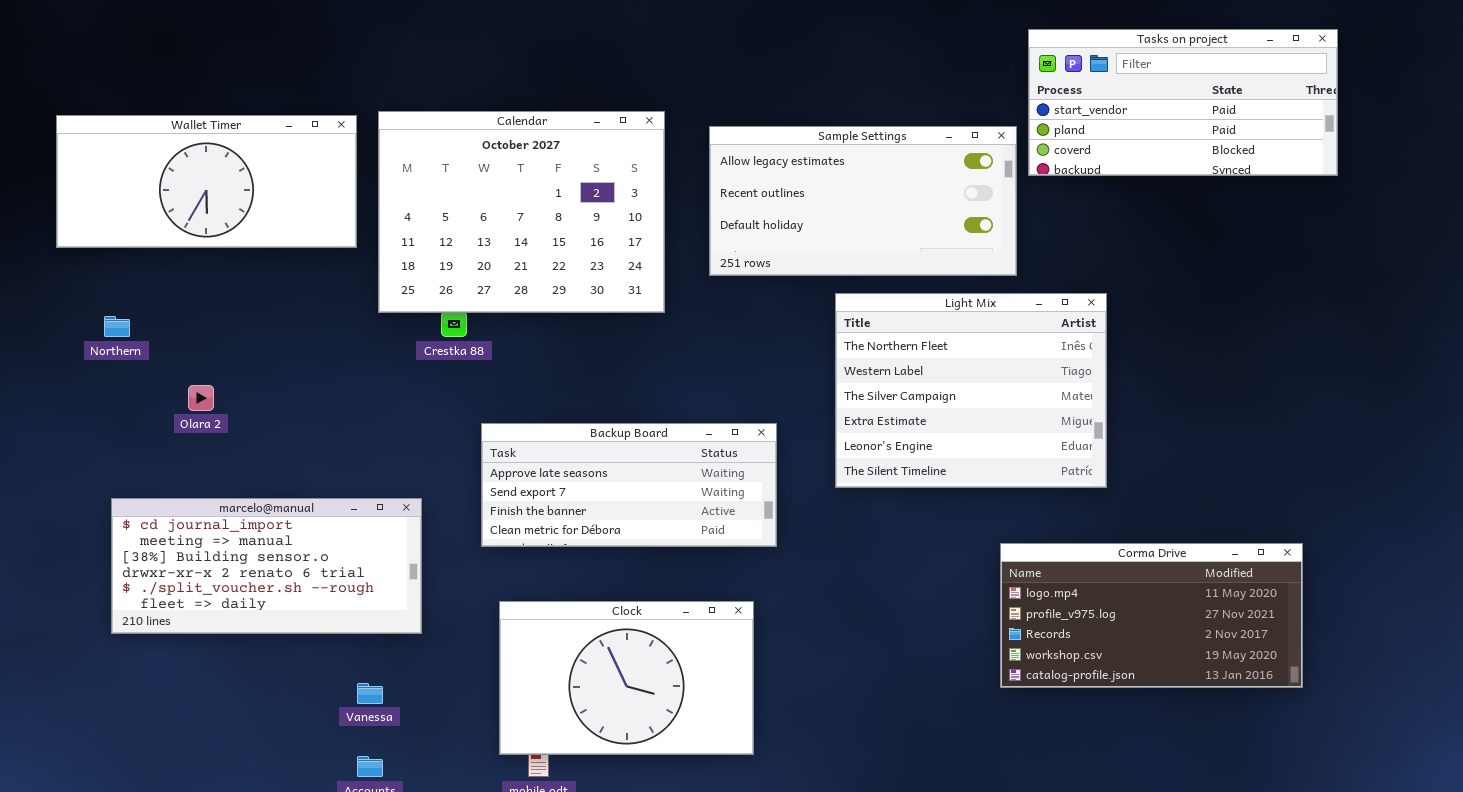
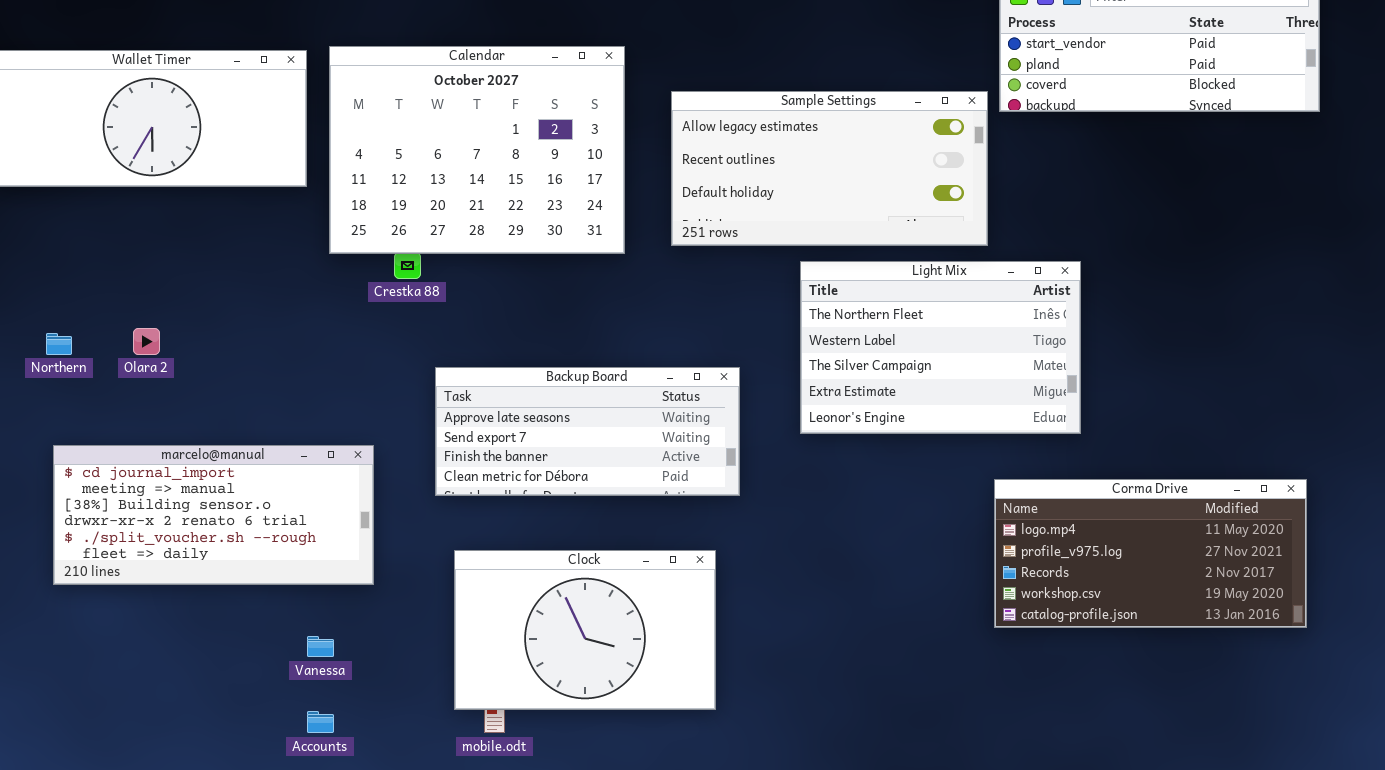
Sample Settings: [709,126,1017,276] -> [671,91,988,246], moved
Light Mix: [835,293,1107,488] -> [800,261,1081,434], resized
Northern: [104,316,130,337] -> [46,333,72,355], moved
Corma Drive: [1000,543,1303,688] -> [994,479,1307,628], moved

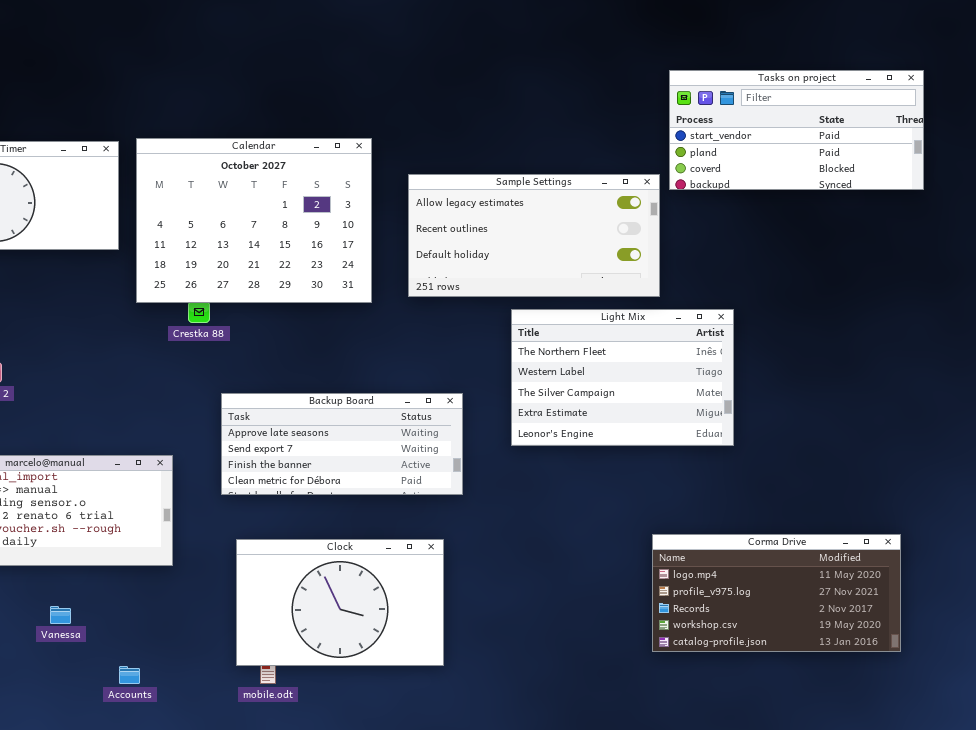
Corma Drive: [994,479,1307,628] -> [652,534,901,652], moved
Vanessa: [307,636,334,657] -> [50,606,71,624], moved

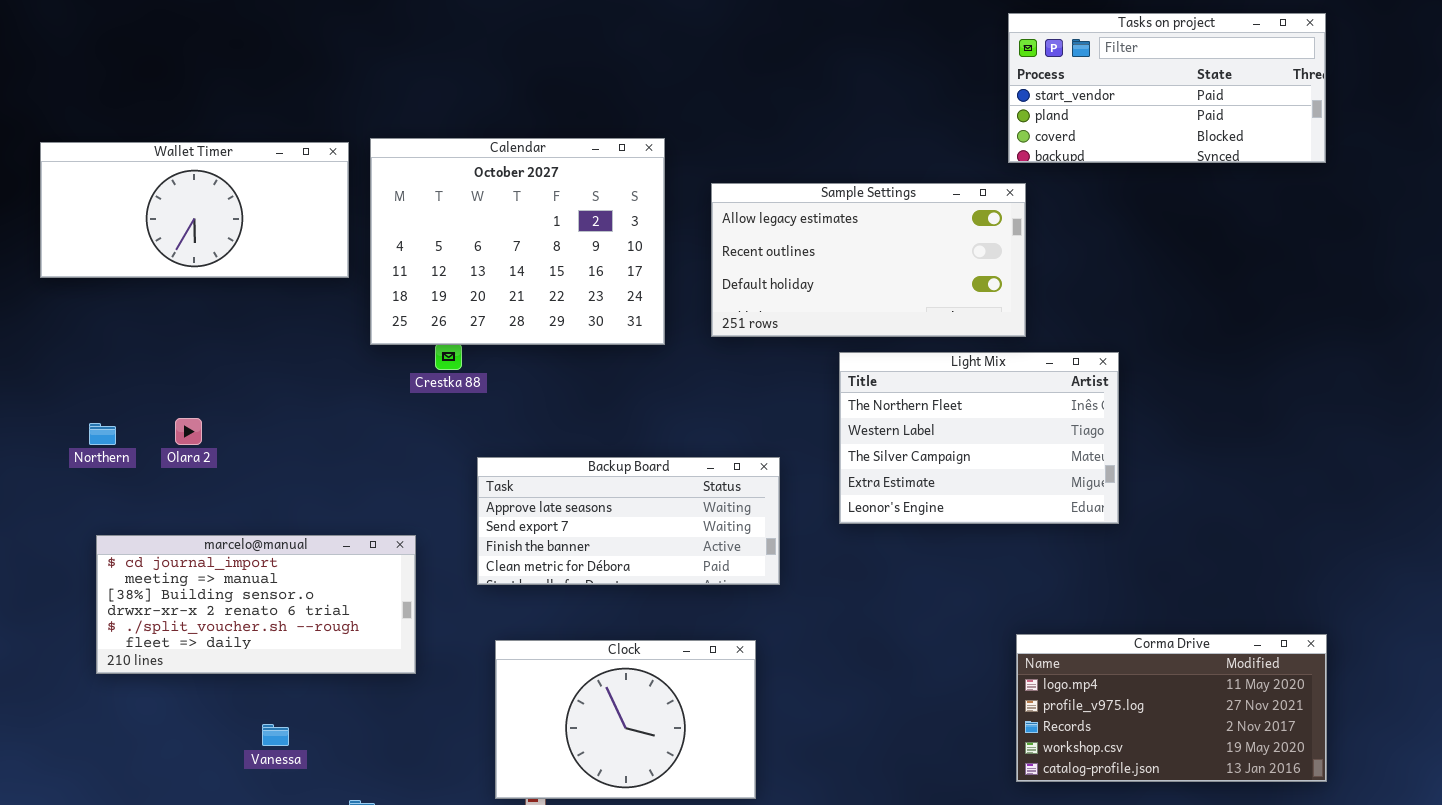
Tasks on project: [669,70,924,190] -> [1008,13,1326,163], moved

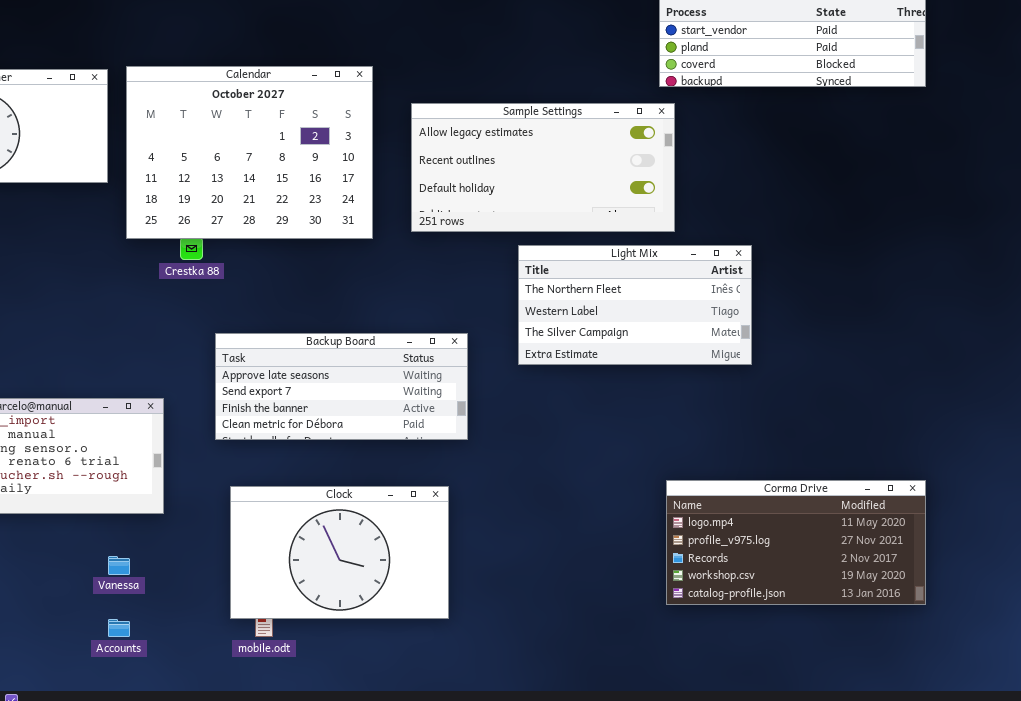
Light Mix: [839,352,1119,524] -> [518,245,752,365], resized
Vanessa: [262,724,289,746] -> [108,556,130,575], moved

